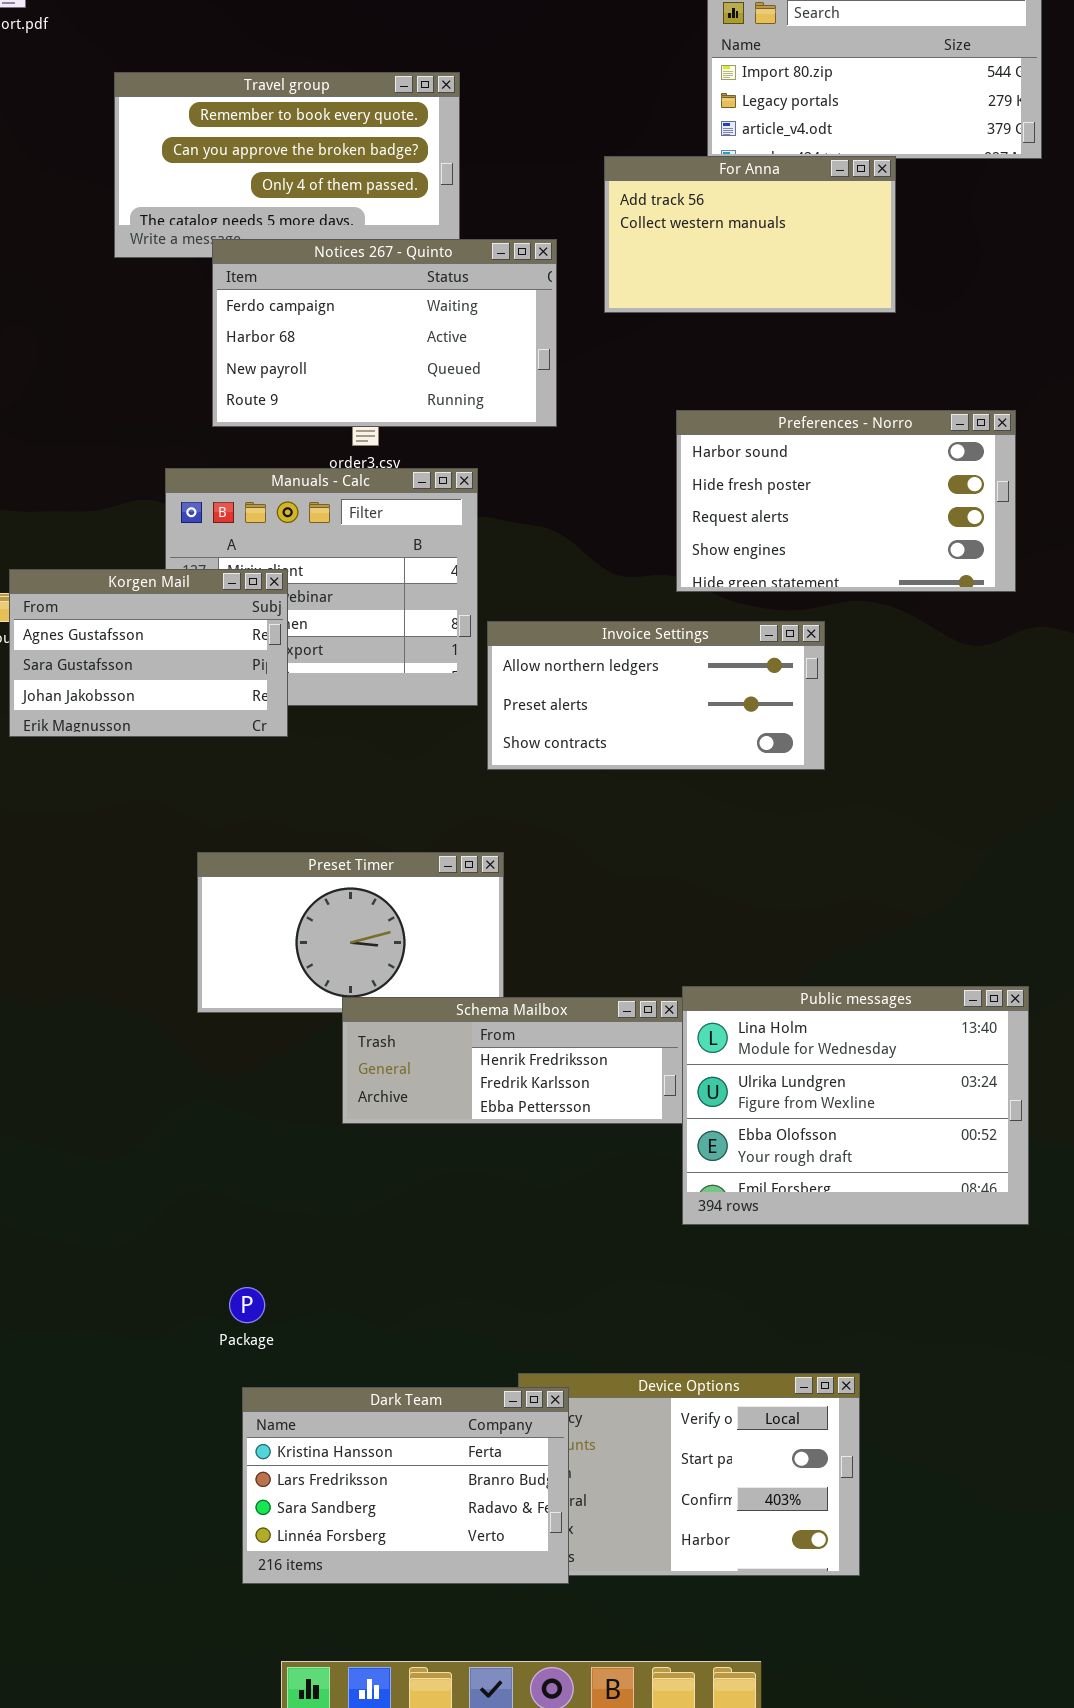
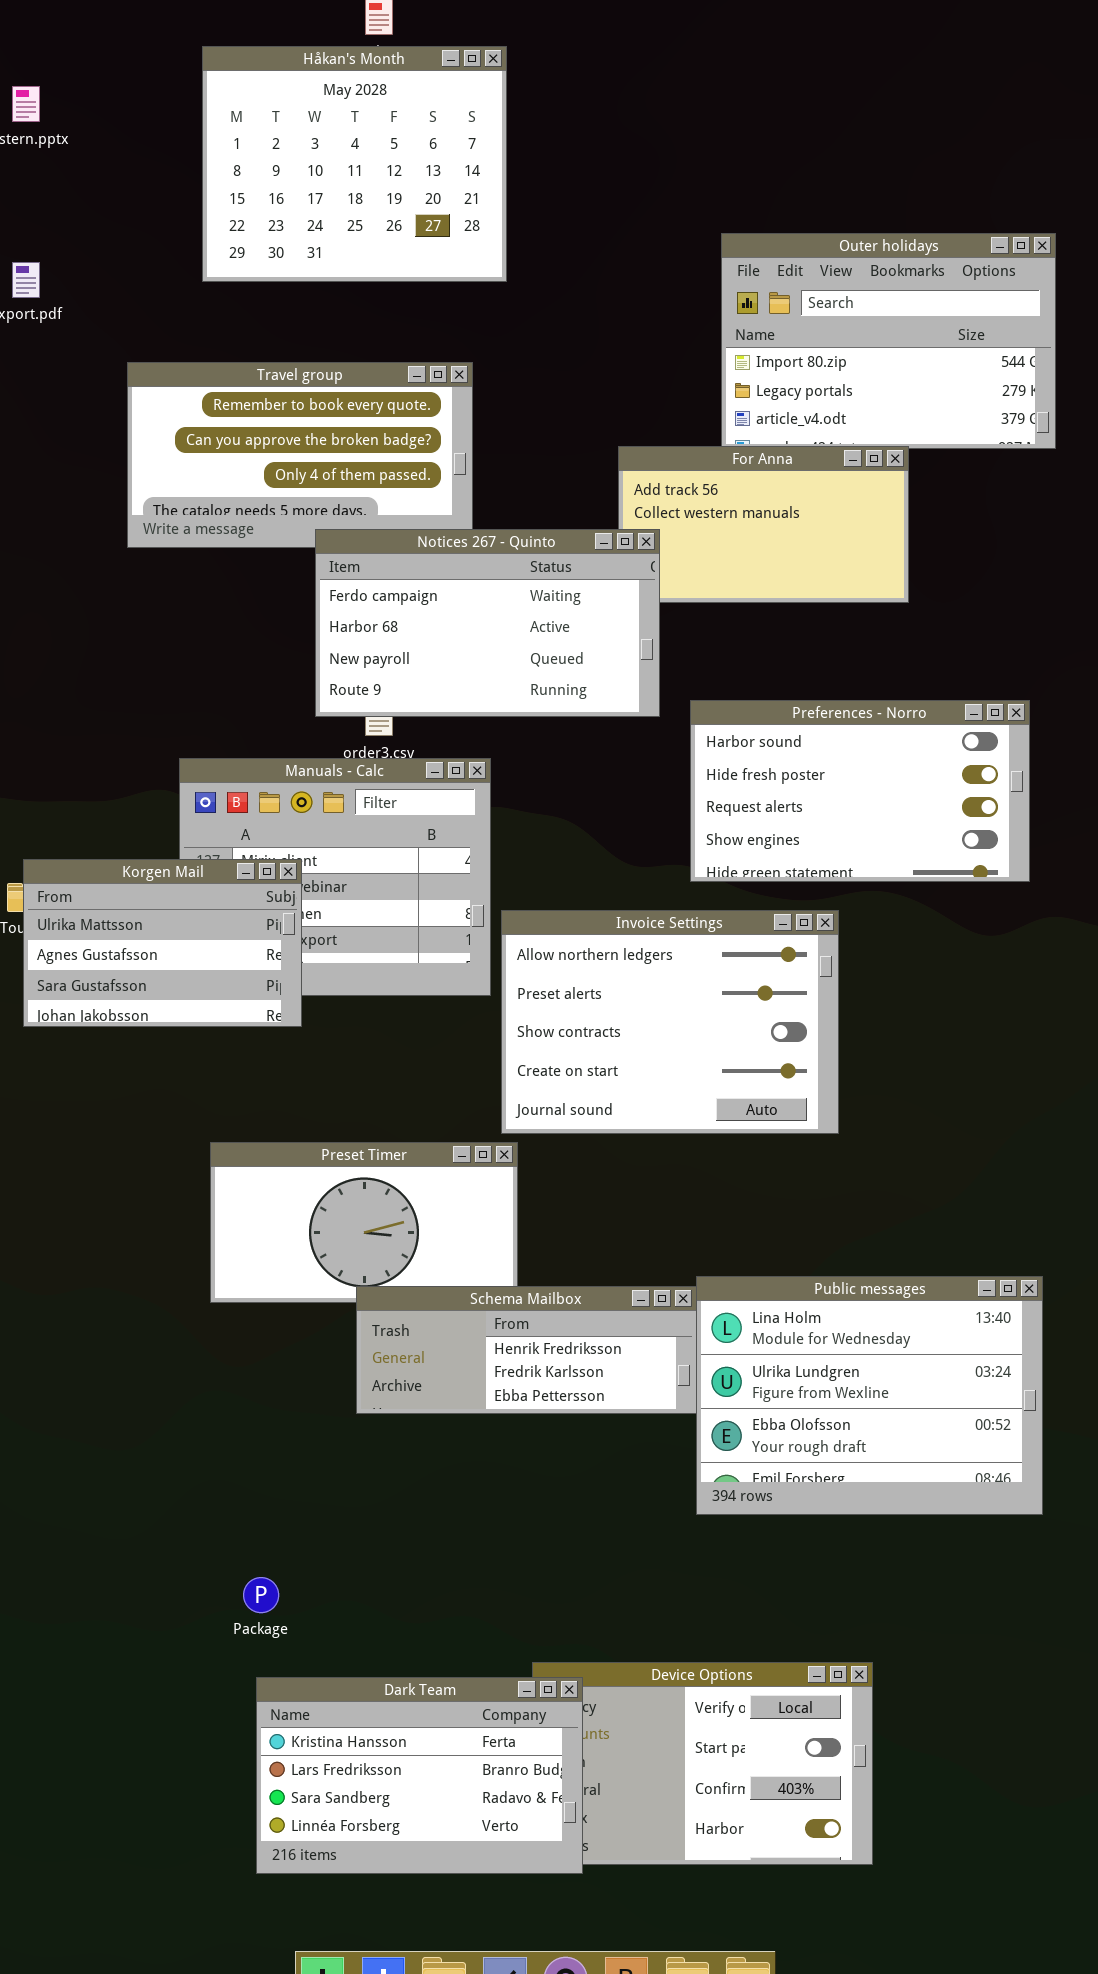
Notices 267 - Quinto: [212,239,557,427] -> [315,529,660,717], moved
Korgen Mail: [9,569,288,737] -> [23,859,302,1027], scrolled up 1 row
Invoice Settings: [487,621,825,770] -> [501,910,839,1134], resized

